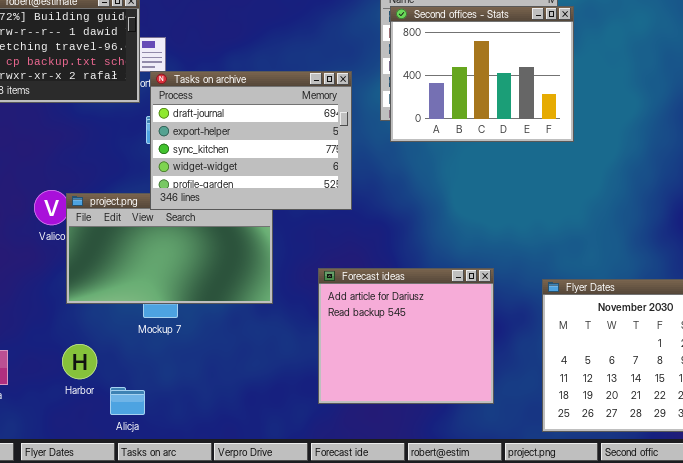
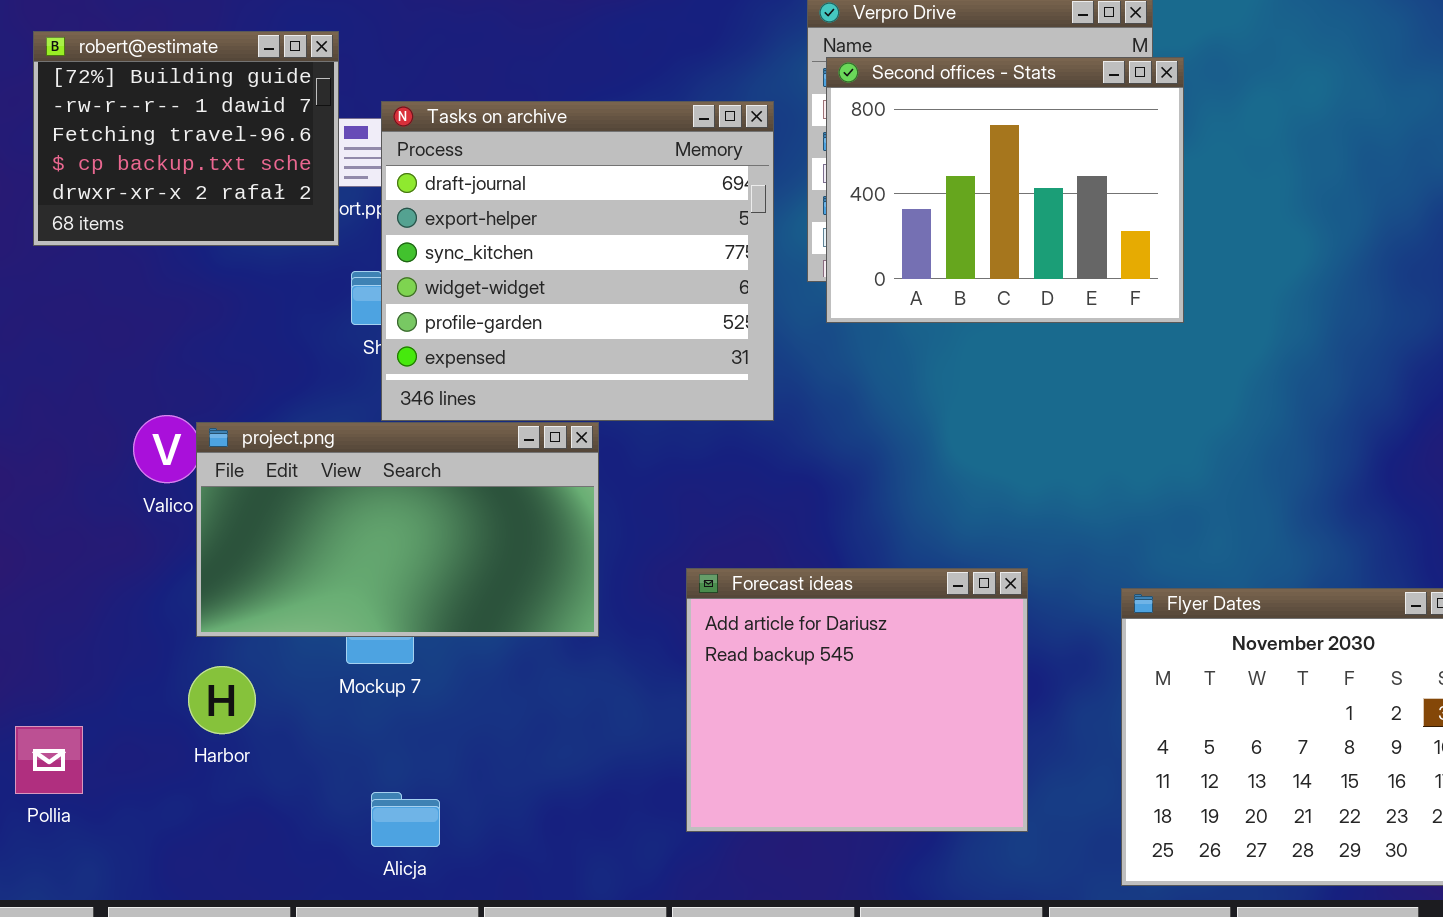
Tasks on archive: [150,71,352,210] -> [381,101,774,421], moved, resized
Harbor: [62,344,97,379] -> [188,666,256,734], moved
Alicja: [110,387,145,415] -> [371,792,440,847], moved

